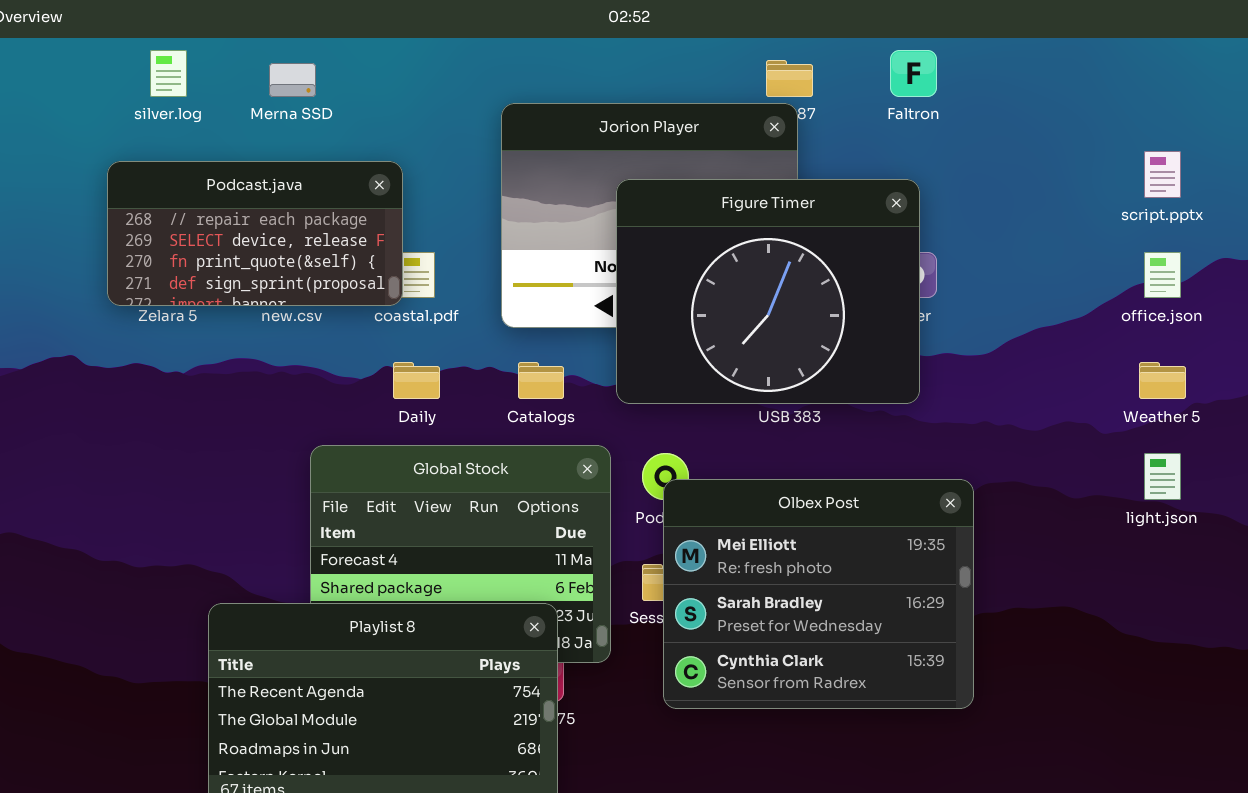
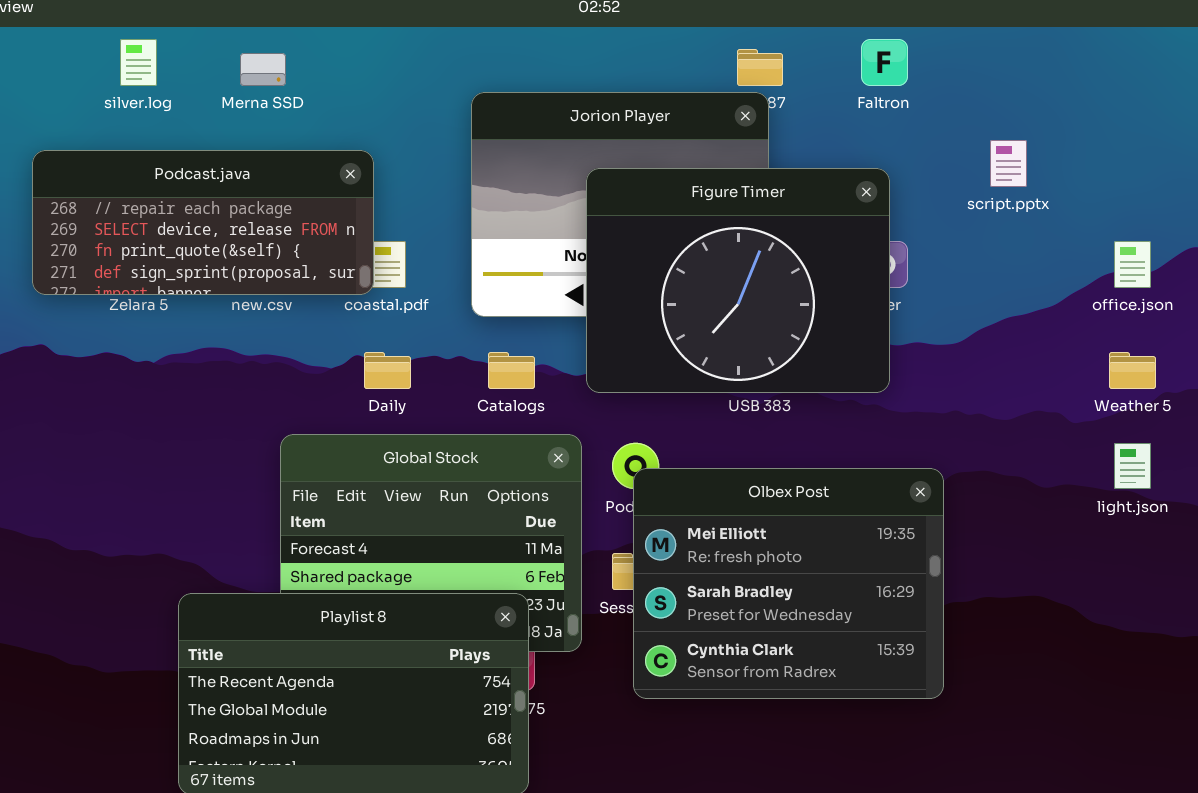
script.pptx: [1144,151,1181,198] -> [990,140,1027,187], moved
Podcast.java: [107,161,403,306] -> [32,150,374,295], resized

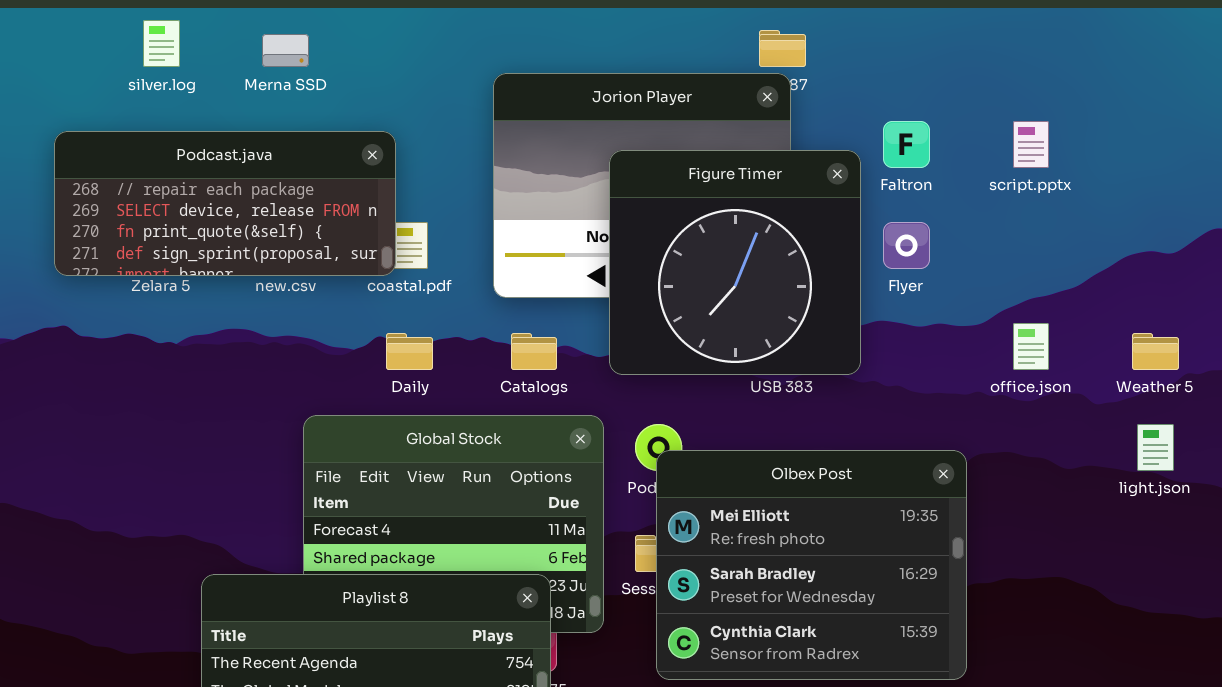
Faltron: [861,39,908,86] -> [883,121,930,168], moved
Figure Timer: [586,168,890,393] -> [609,150,861,375], resized
office.json: [1114,241,1151,288] -> [1013,323,1049,370], moved

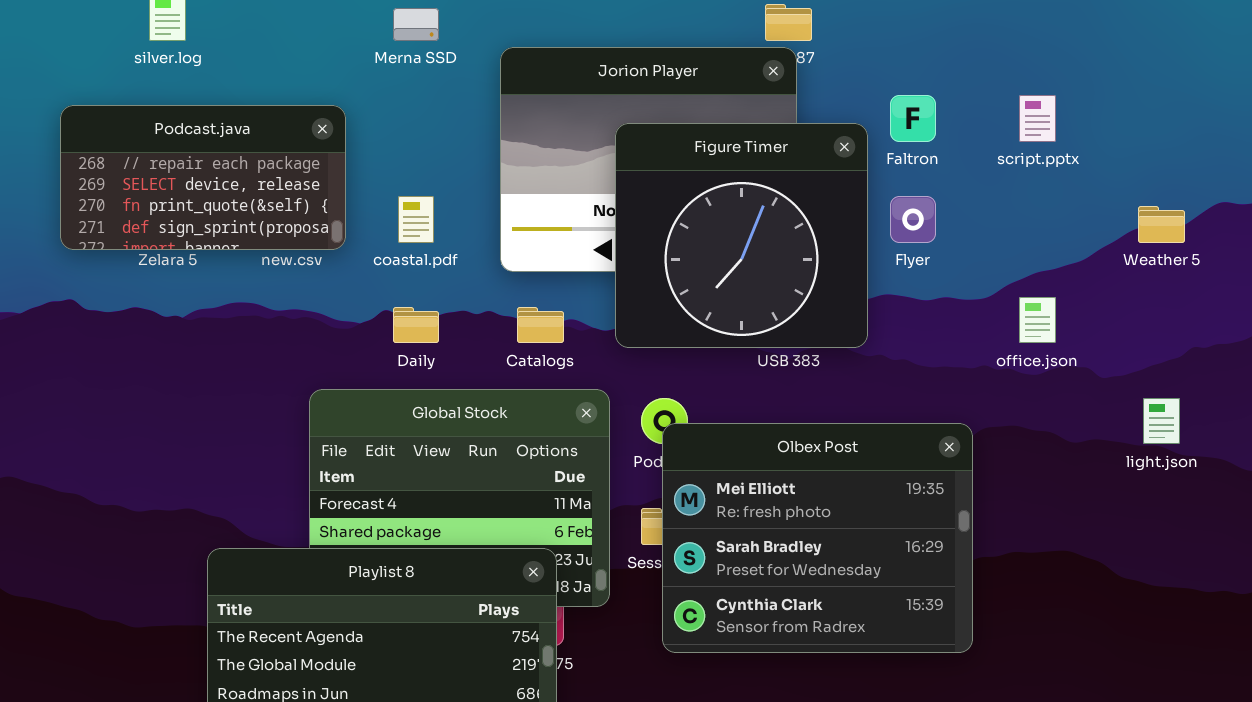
Merna SSD: [262,34,309,67] -> [393,8,439,41], moved
Podcast.java: [54,131,396,276] -> [60,105,346,250], resized
Weather 5: [1132,333,1179,370] -> [1138,206,1185,243], moved

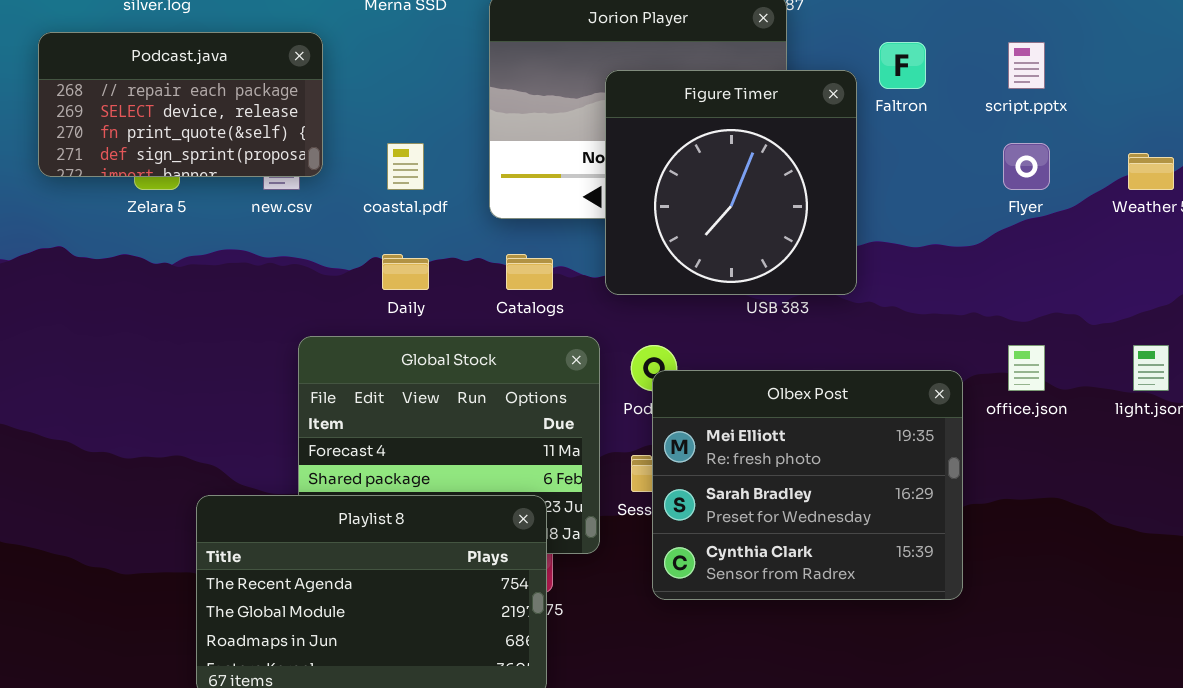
Podcast.java: [60,105,346,250] -> [38,32,323,177], moved
Flyer: [890,196,936,243] -> [1003,143,1050,190], moved
office.json: [1019,297,1056,343] -> [1008,345,1045,391], moved

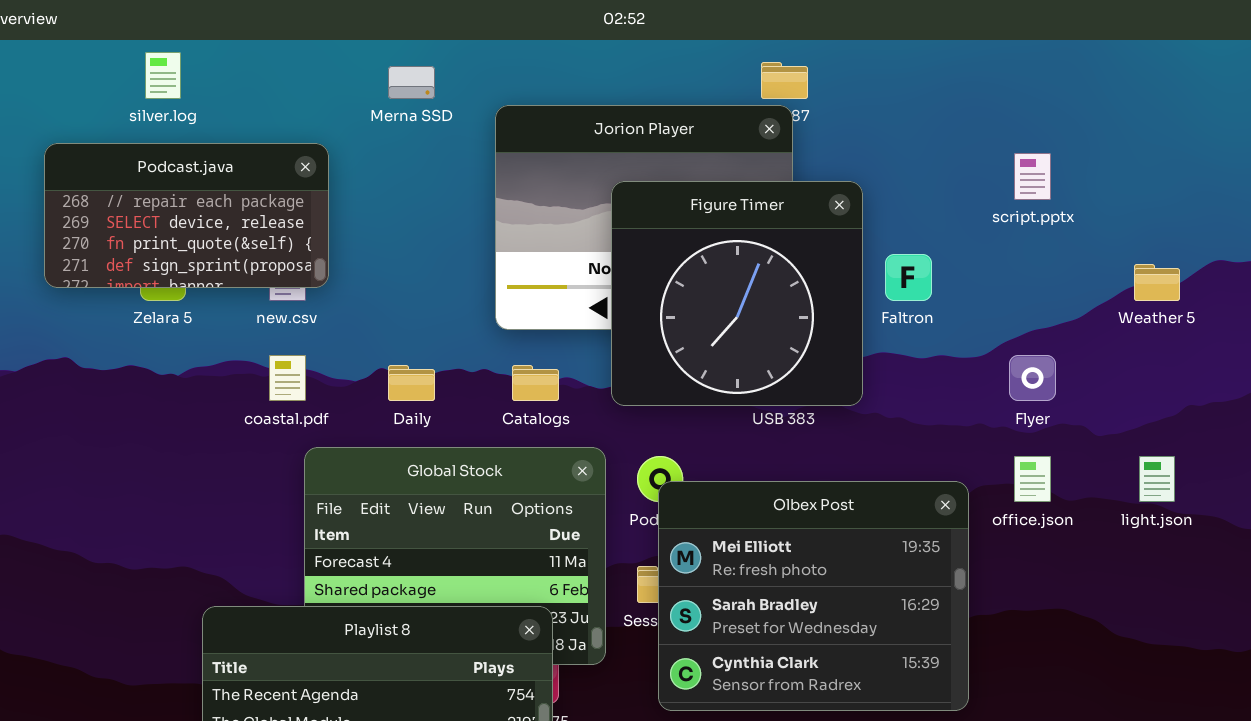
Faltron: [879,42,926,89] -> [885,254,932,301], moved
coastal.pdf: [387,143,424,190] -> [269,355,306,401], moved
Flyer: [1003,143,1050,190] -> [1009,355,1056,401], moved

